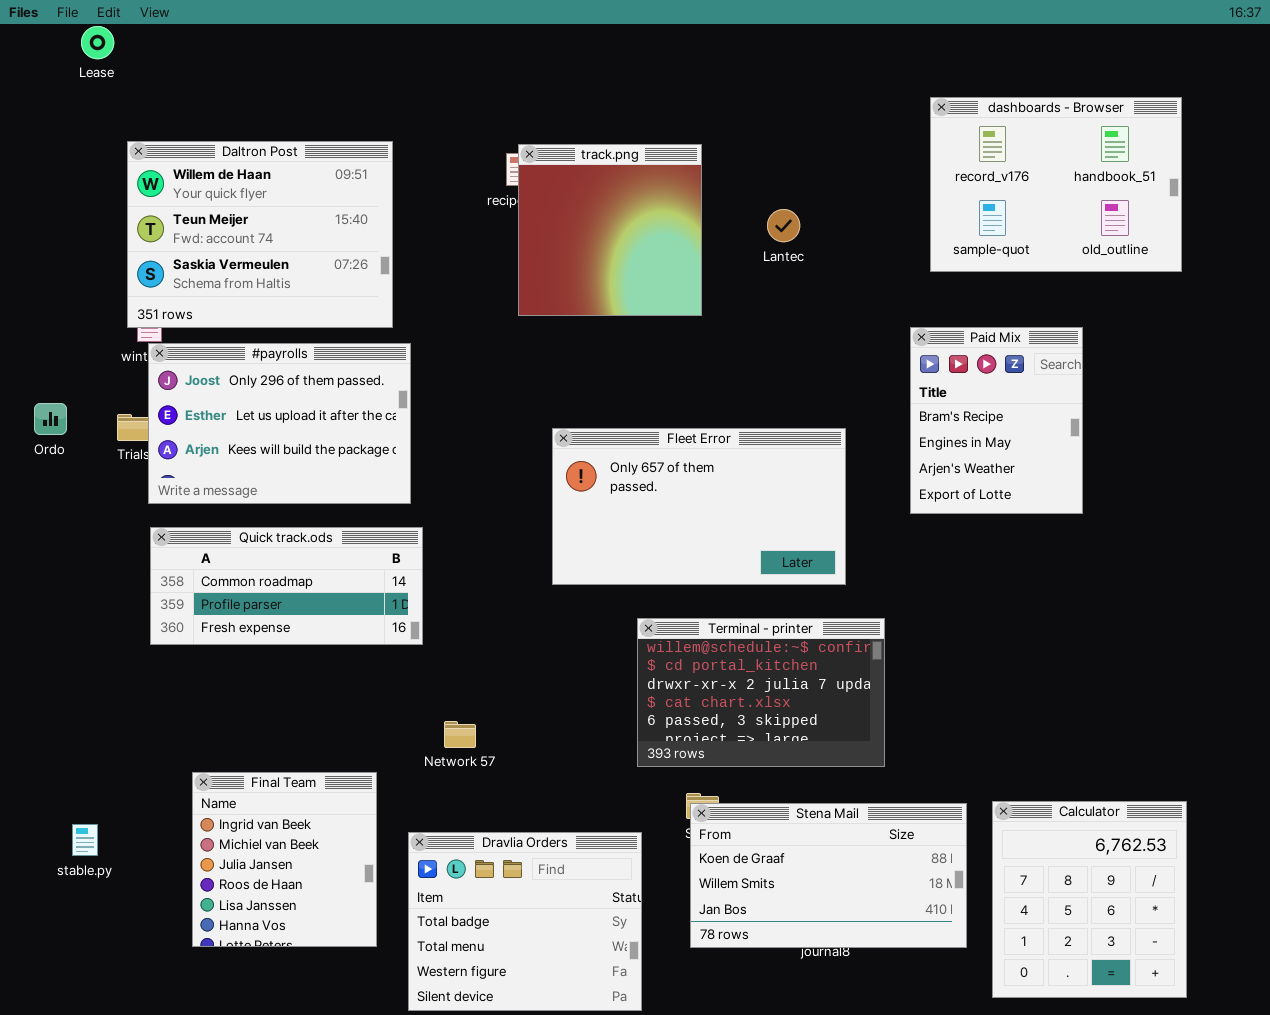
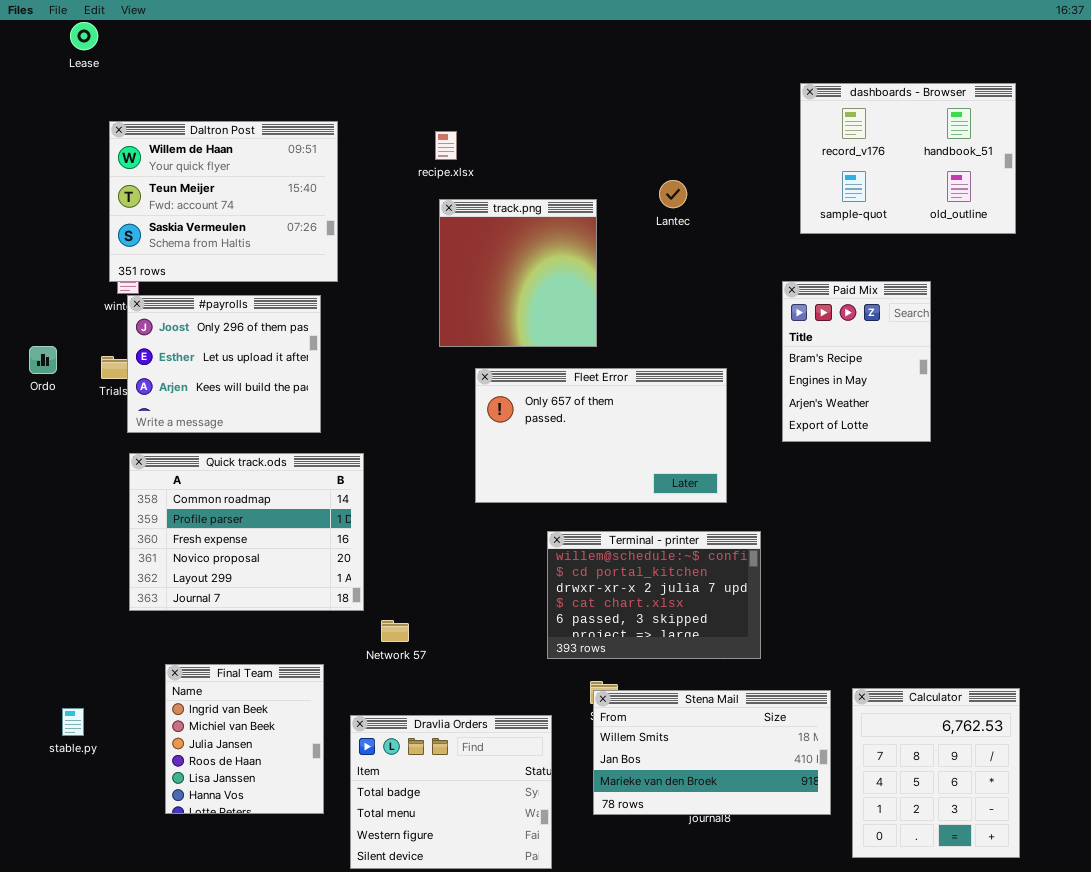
track.png: [518,144,702,316] -> [439,199,597,347], moved
#payrolls: [148,343,411,504] -> [127,295,321,433], resized
Quick track.ods: [150,527,423,645] -> [129,453,364,611], resized
Stena Mail: [690,803,967,948] -> [593,690,831,815], scrolled down 1 row

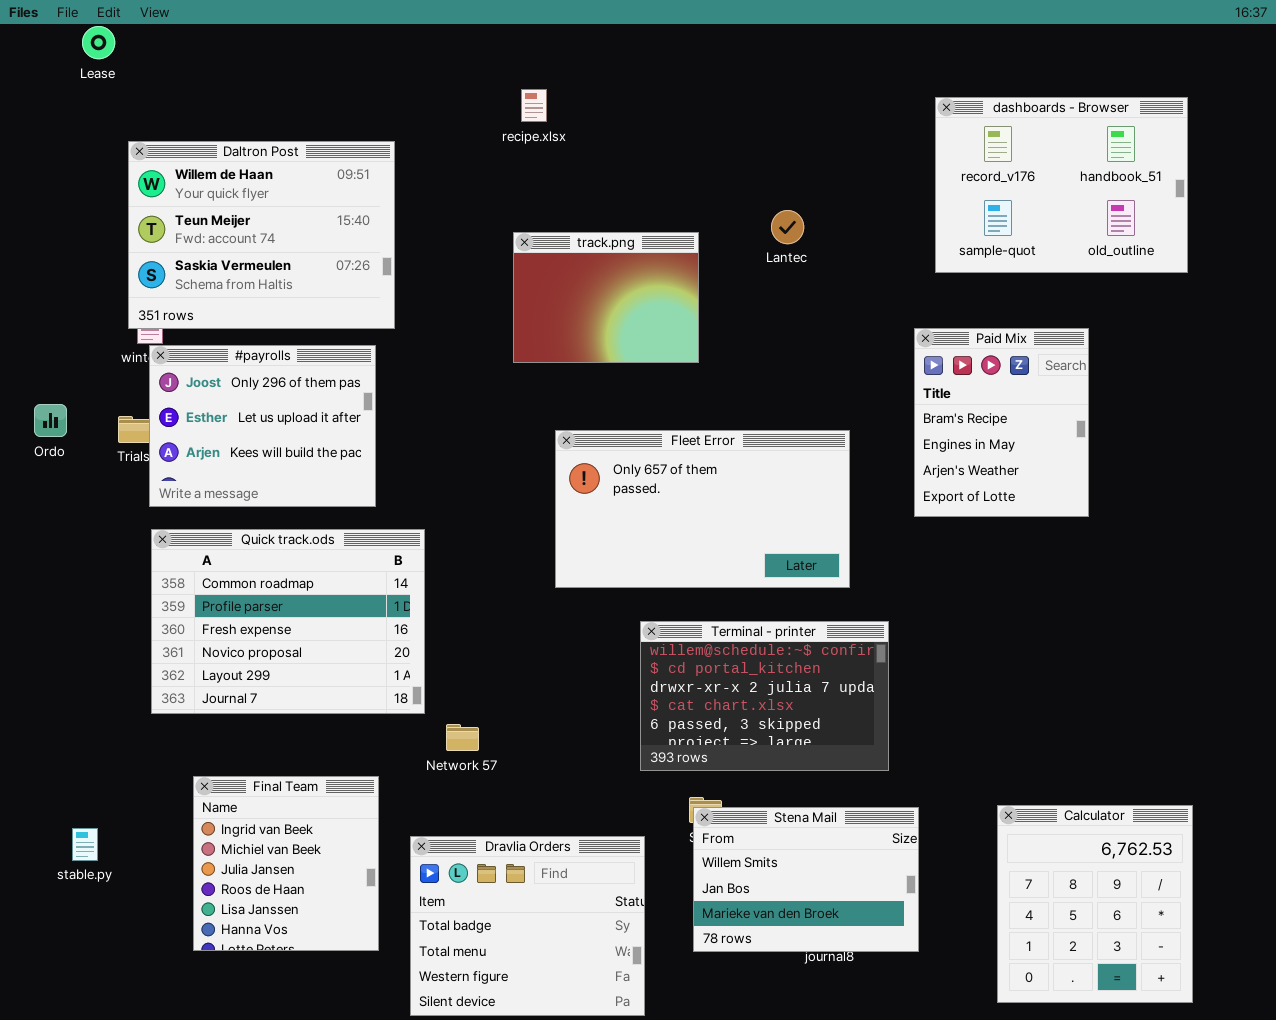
recipe.xlsx: [435,131,457,160] -> [521,89,547,122], moved
track.png: [439,199,597,347] -> [513,232,699,363], resized
Stena Mail: [593,690,831,815] -> [693,807,919,952], resized

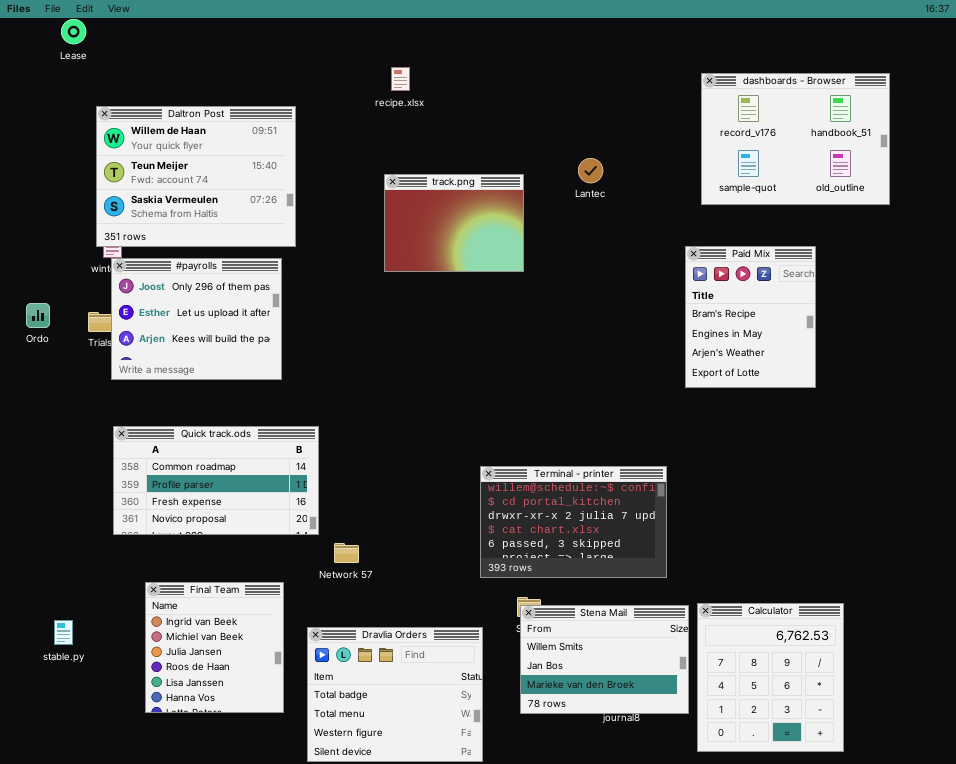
Fleet Error: [555,430,850,588] -> none, closed
Quick track.ods: [151,529,425,714] -> [113,426,319,535], resized
Calculator: [997,805,1193,1003] -> [697,603,844,752], moved

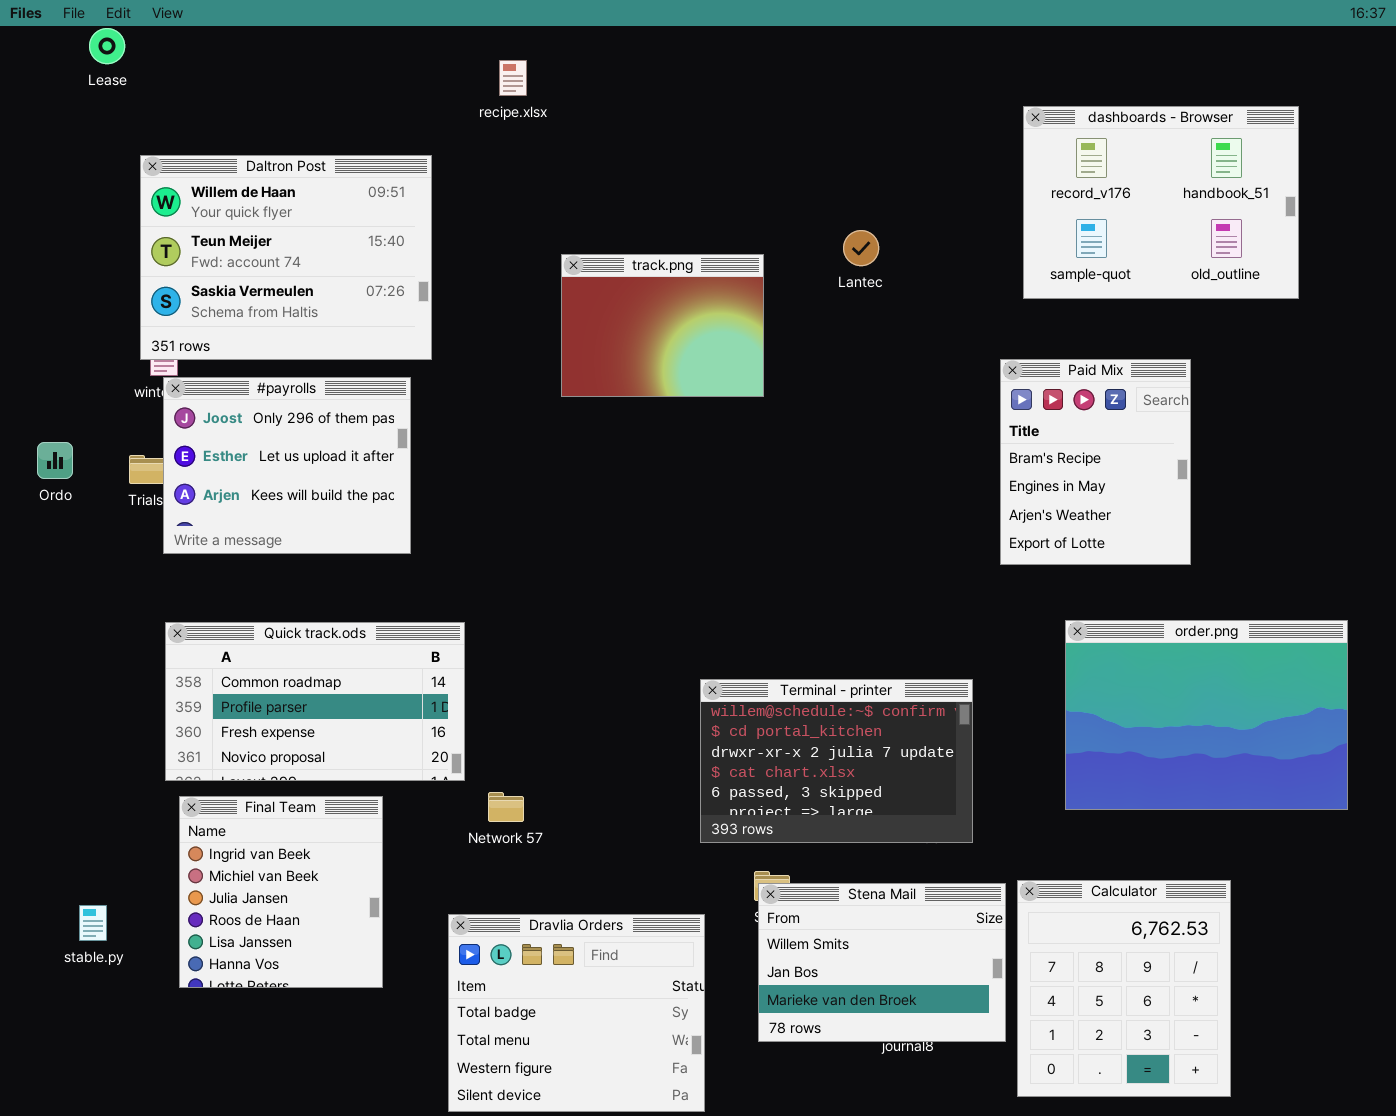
recipe.xlsx: [391,67,410,91] -> [499,60,527,96], moved
order.png: none -> [1065,620,1348,810], opened
Final Team: [145,582,284,713] -> [179,796,383,988], moved

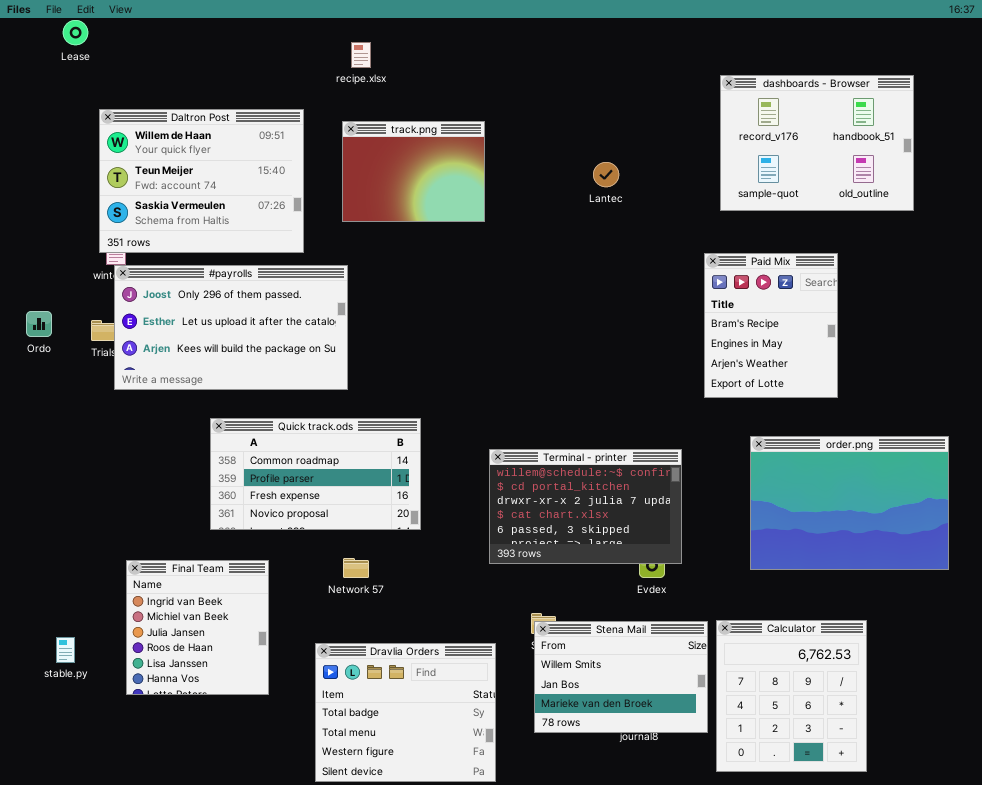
track.png: [561,254,764,397] -> [342,121,485,222], moved
#payrolls: [163,377,411,554] -> [114,265,348,390], resized
Quick track.ods: [165,622,465,781] -> [210,418,421,530], moved
Terminal - printer: [700,679,973,843] -> [489,449,682,564], moved

